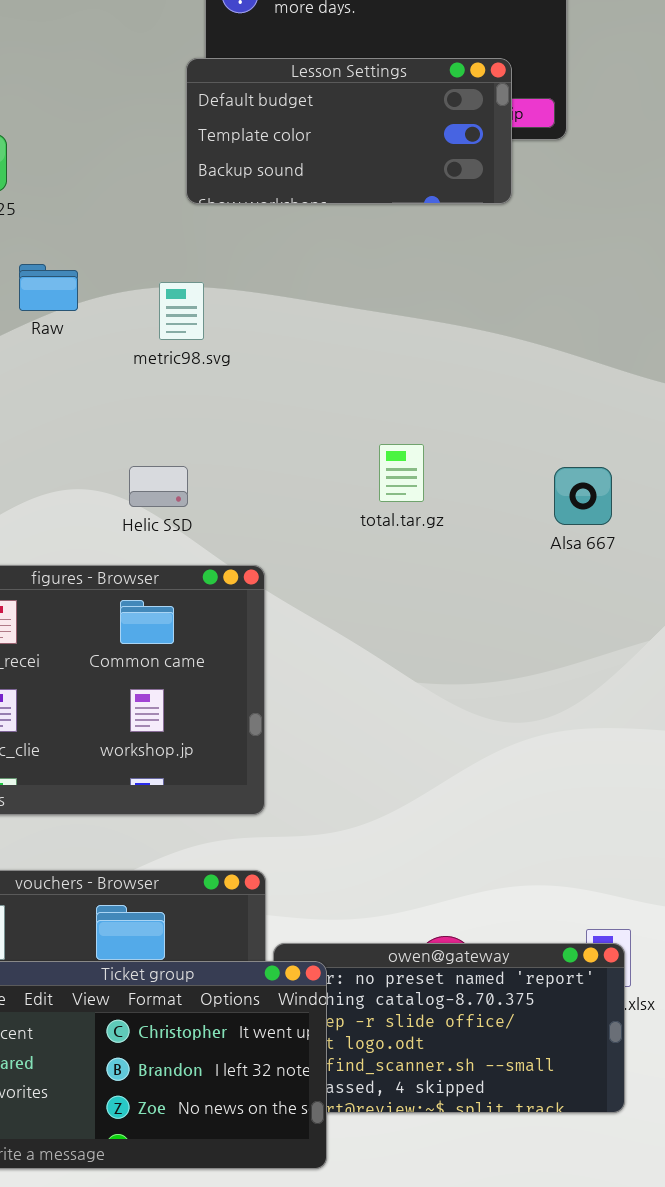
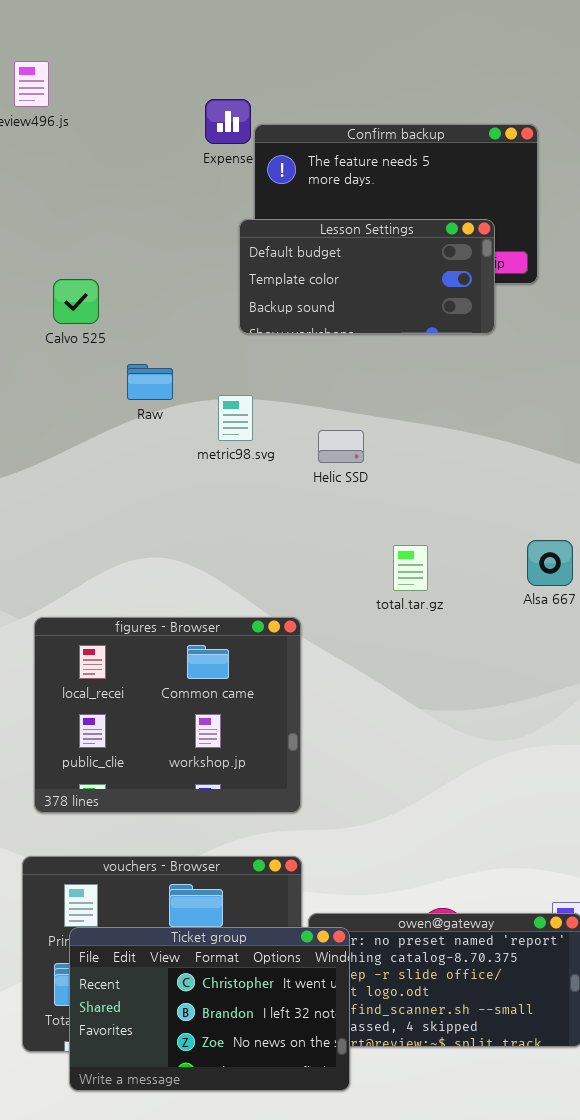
Raw: [19,264,78,311] -> [127,364,173,400], moved
total.tar.gz: [379,444,424,502] -> [393,545,428,591], moved
Helic SSD: [129,466,188,507] -> [318,430,364,463], moved

